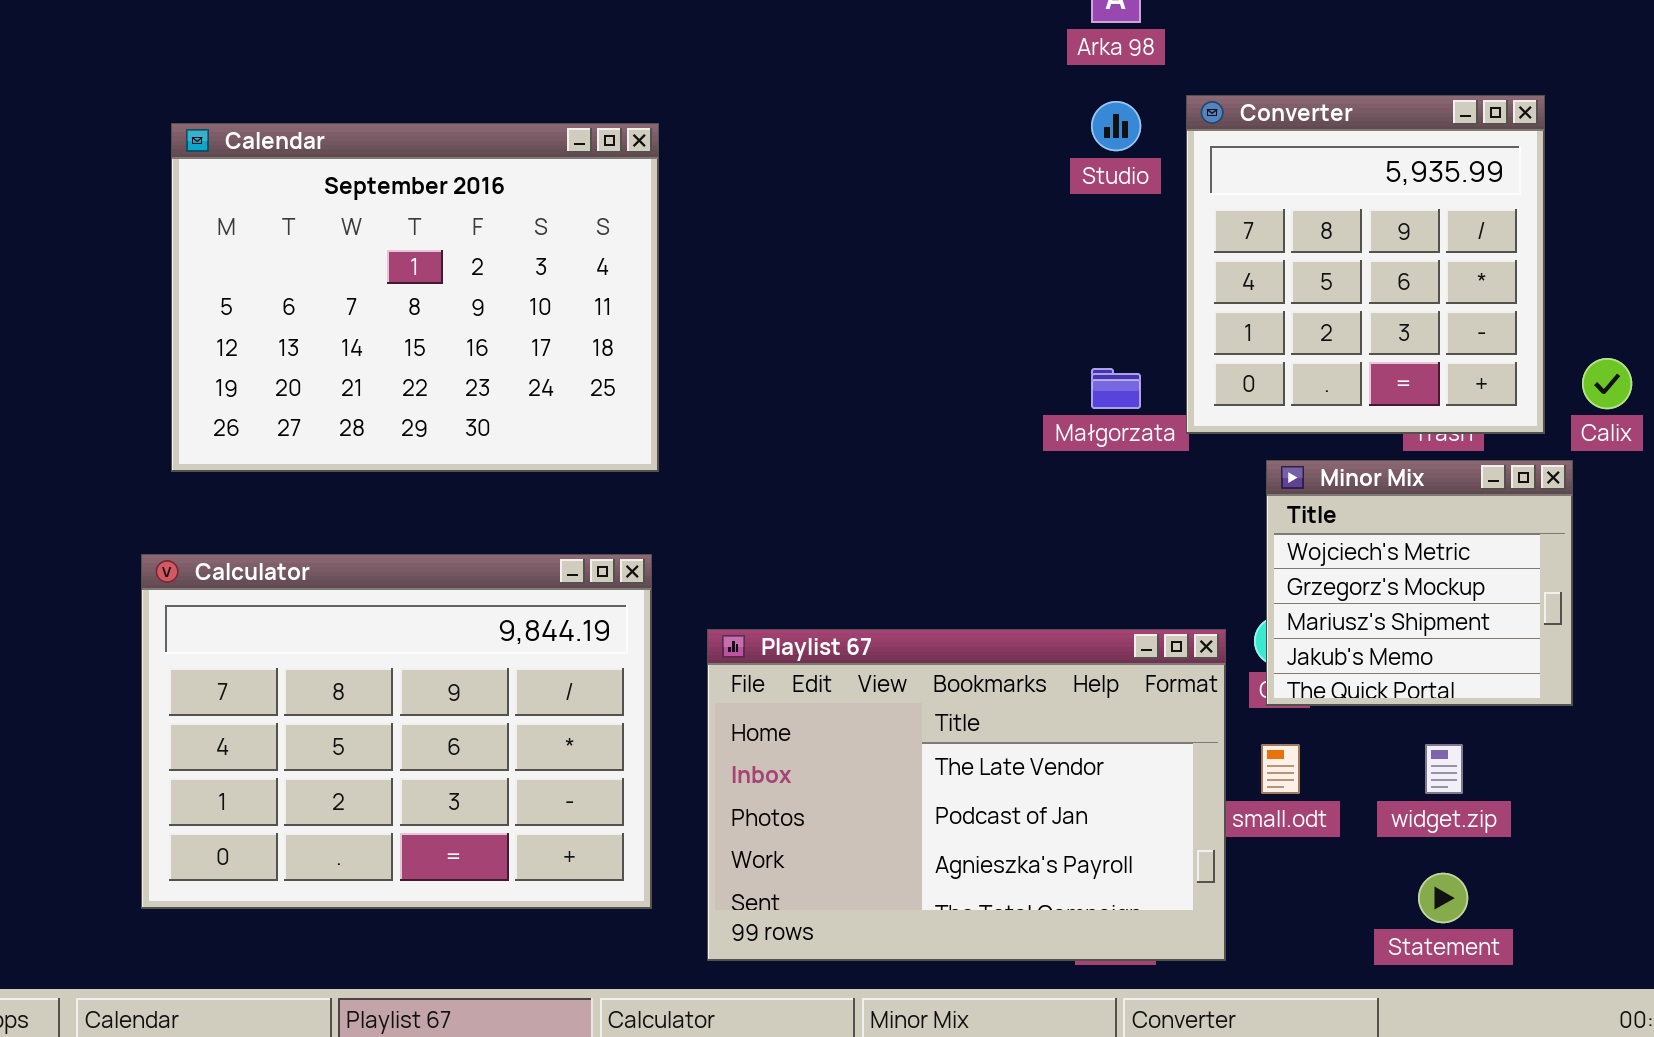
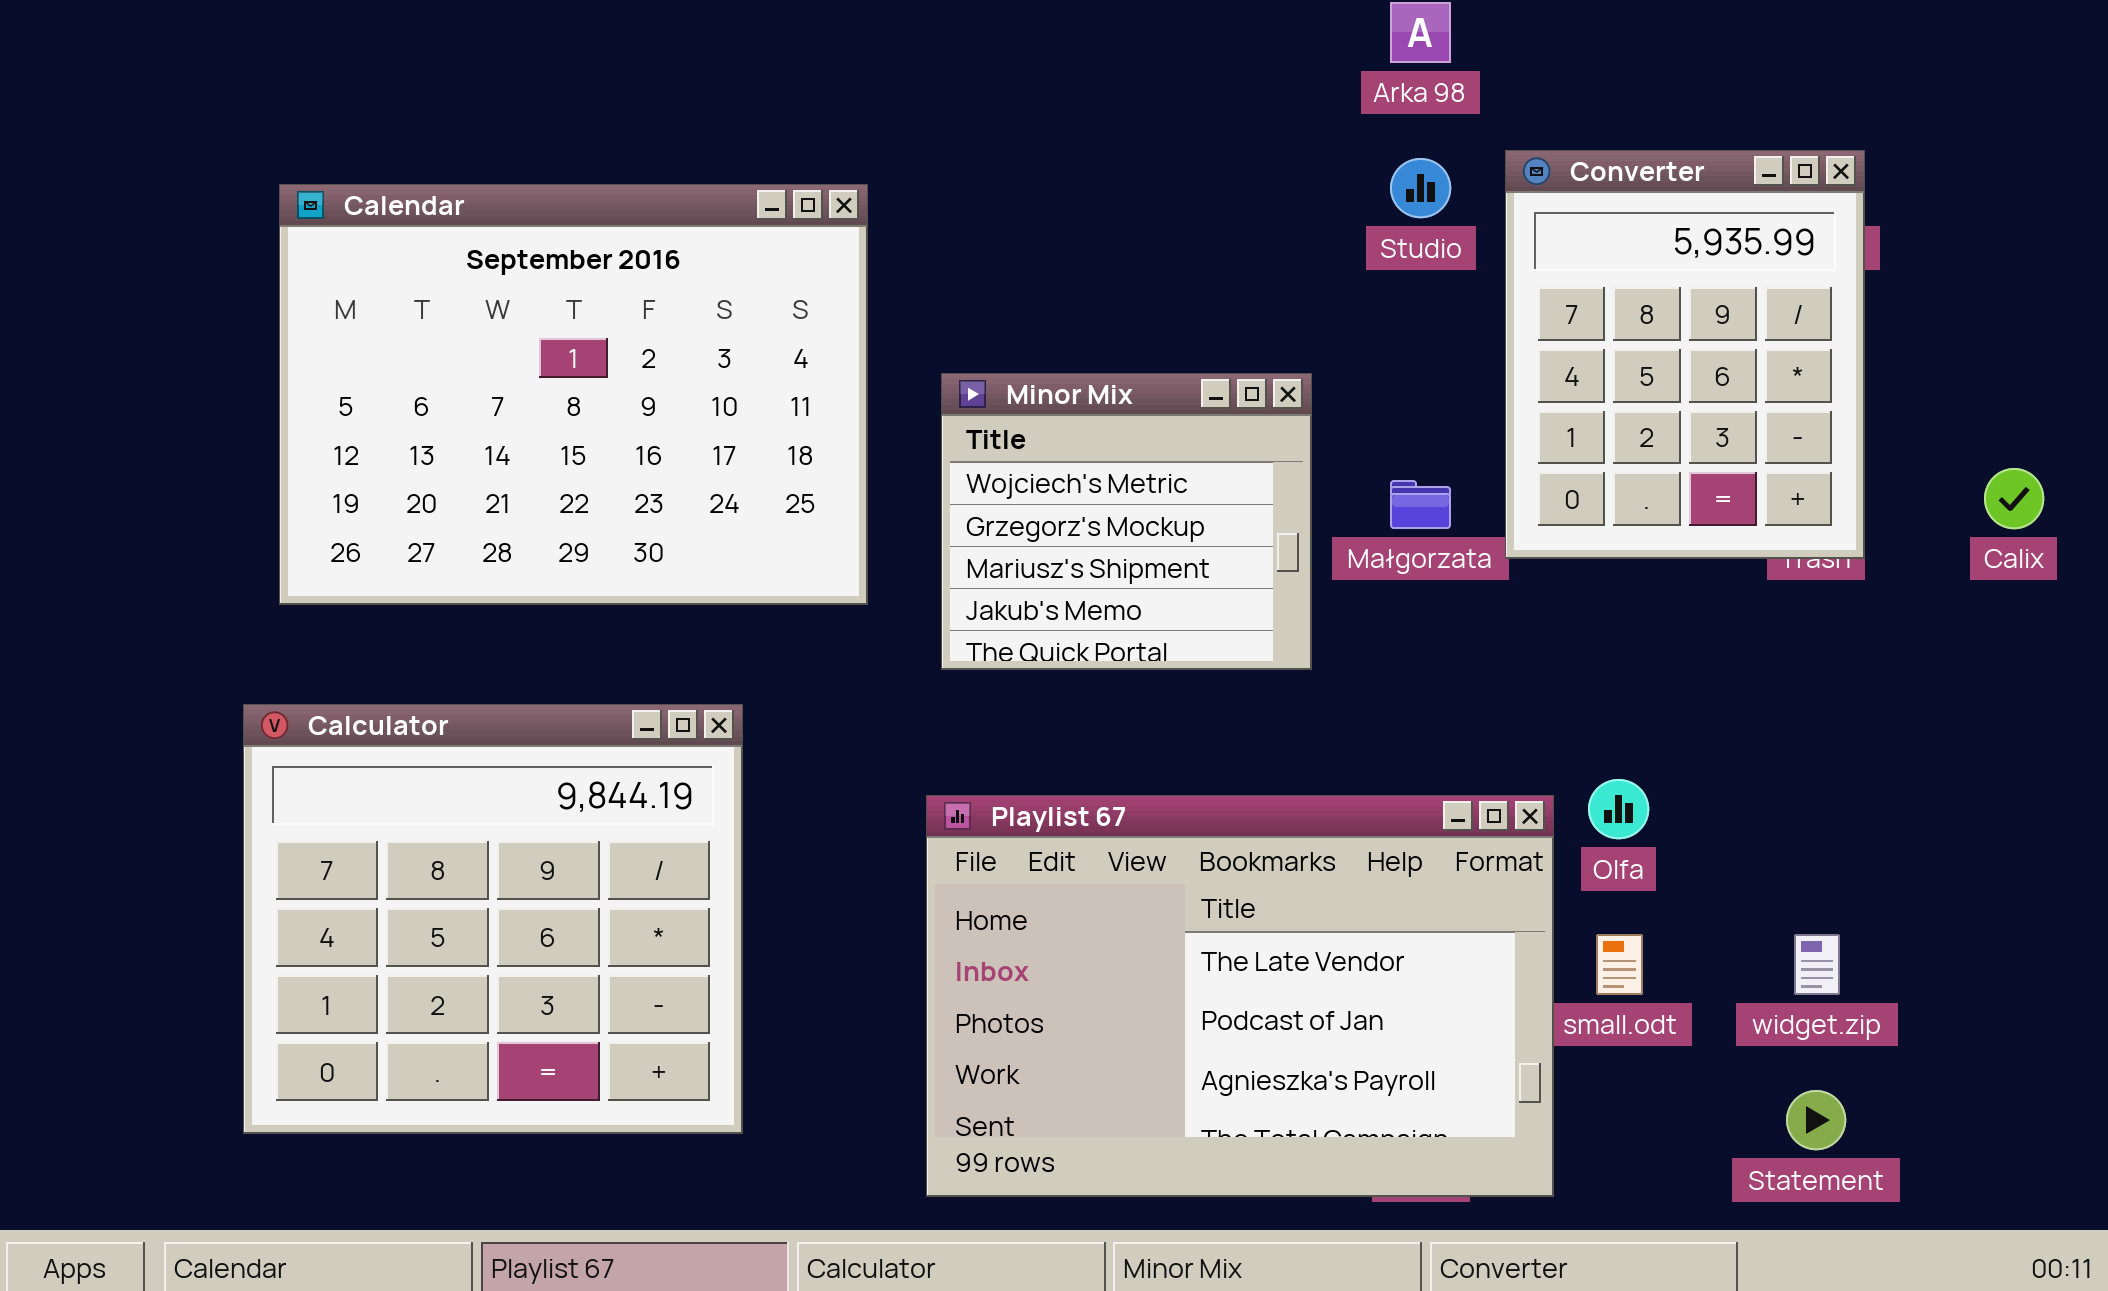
Converter: [1186,95,1545,434] -> [1505,150,1865,559], resized
Minor Mix: [1266,460,1573,706] -> [941,373,1312,670], moved
Calculator: [141,554,652,909] -> [243,704,743,1134], resized

